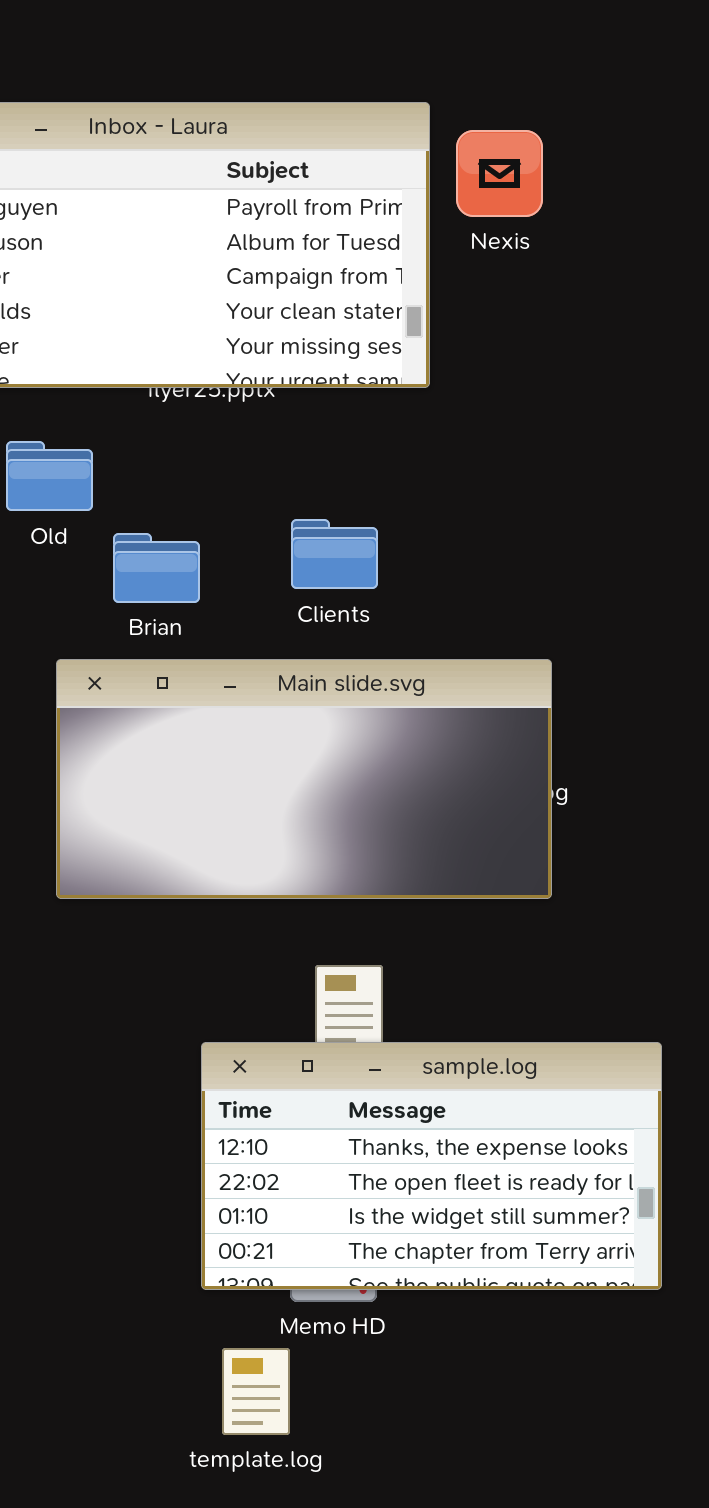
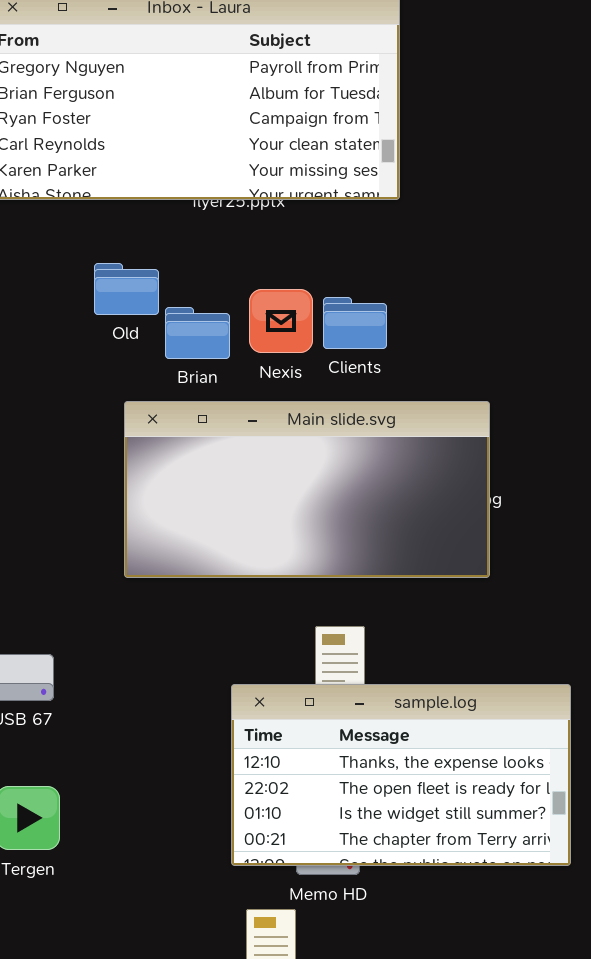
Nexis: [456,130,543,217] -> [249,289,313,353], moved
Old: [6,441,93,511] -> [94,263,159,315], moved
Clients: [291,519,378,589] -> [323,297,387,349], moved

